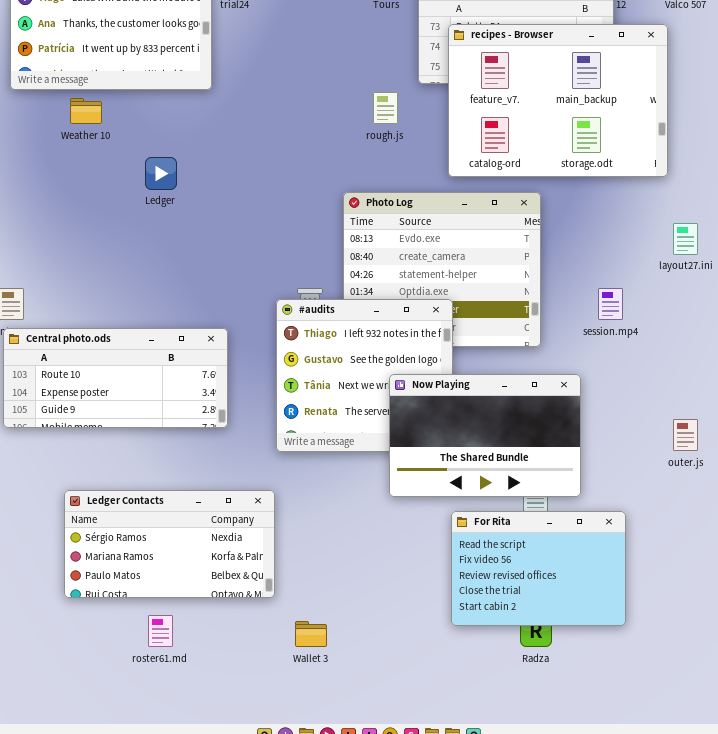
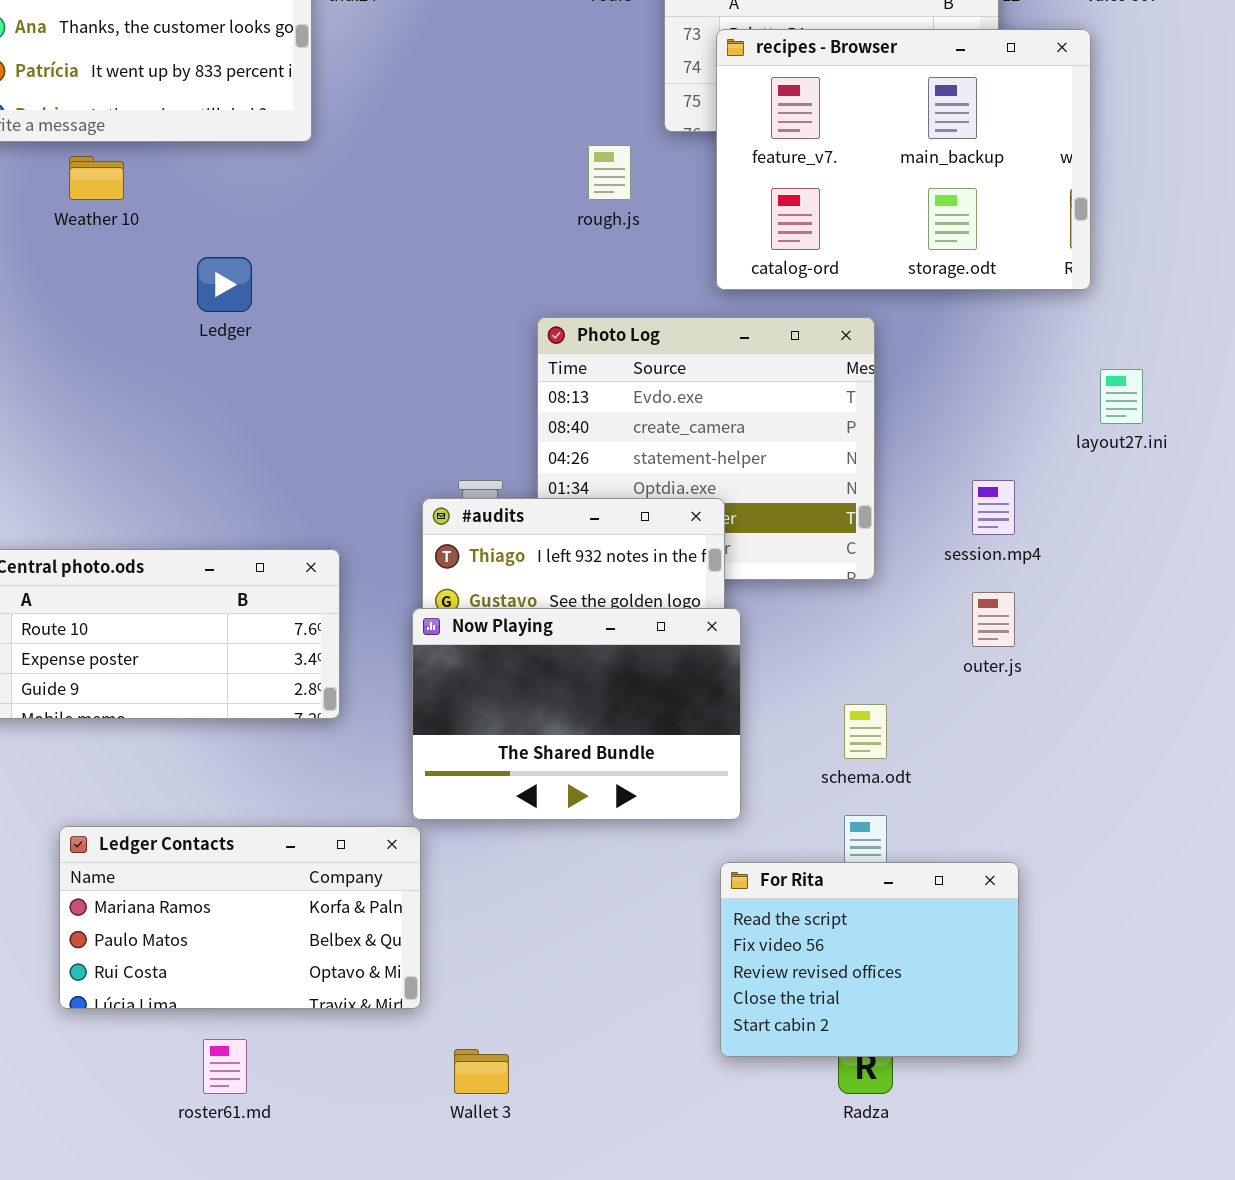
Now Playing: [389,374,581,497] -> [412,608,741,820], moved
outer.js: [673,419,698,451] -> [972,592,1015,647], moved
Ledger Contacts: [64,490,275,598] -> [59,826,421,1009], scrolled down 1 row

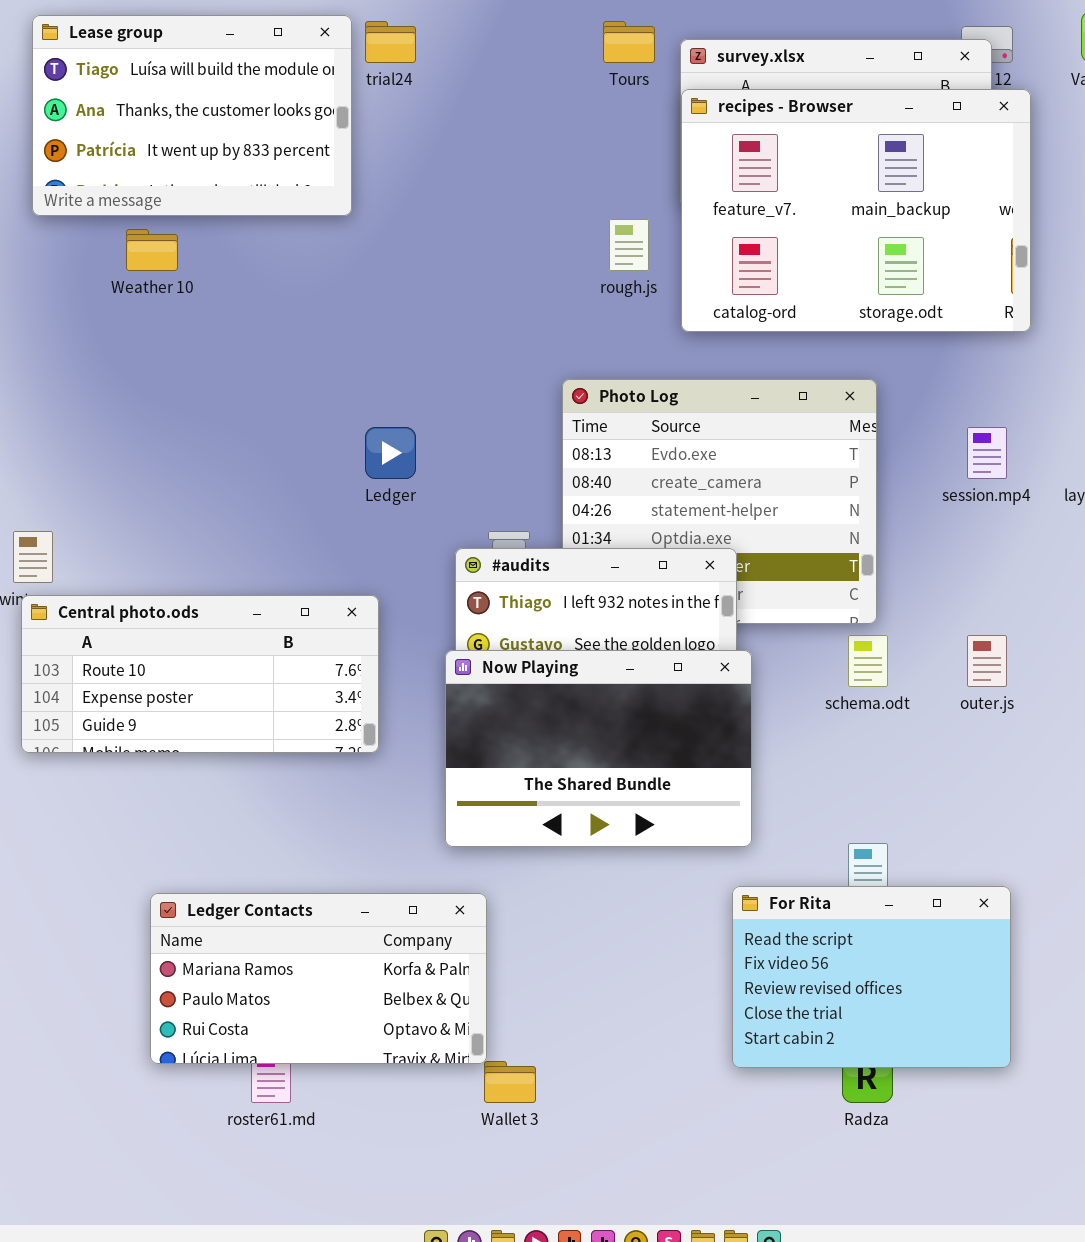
recipes - Browser: [716,29,1091,290] -> [681,89,1031,332], moved
Ledger: [197,257,252,312] -> [365,427,416,479], moved
session.mp4: [972,480,1015,535] -> [967,427,1007,479], moved
schema.odt: [844,704,887,759] -> [848,635,888,687], moved
Ledger Contacts: [59,826,421,1009] -> [150,893,487,1064], moved

